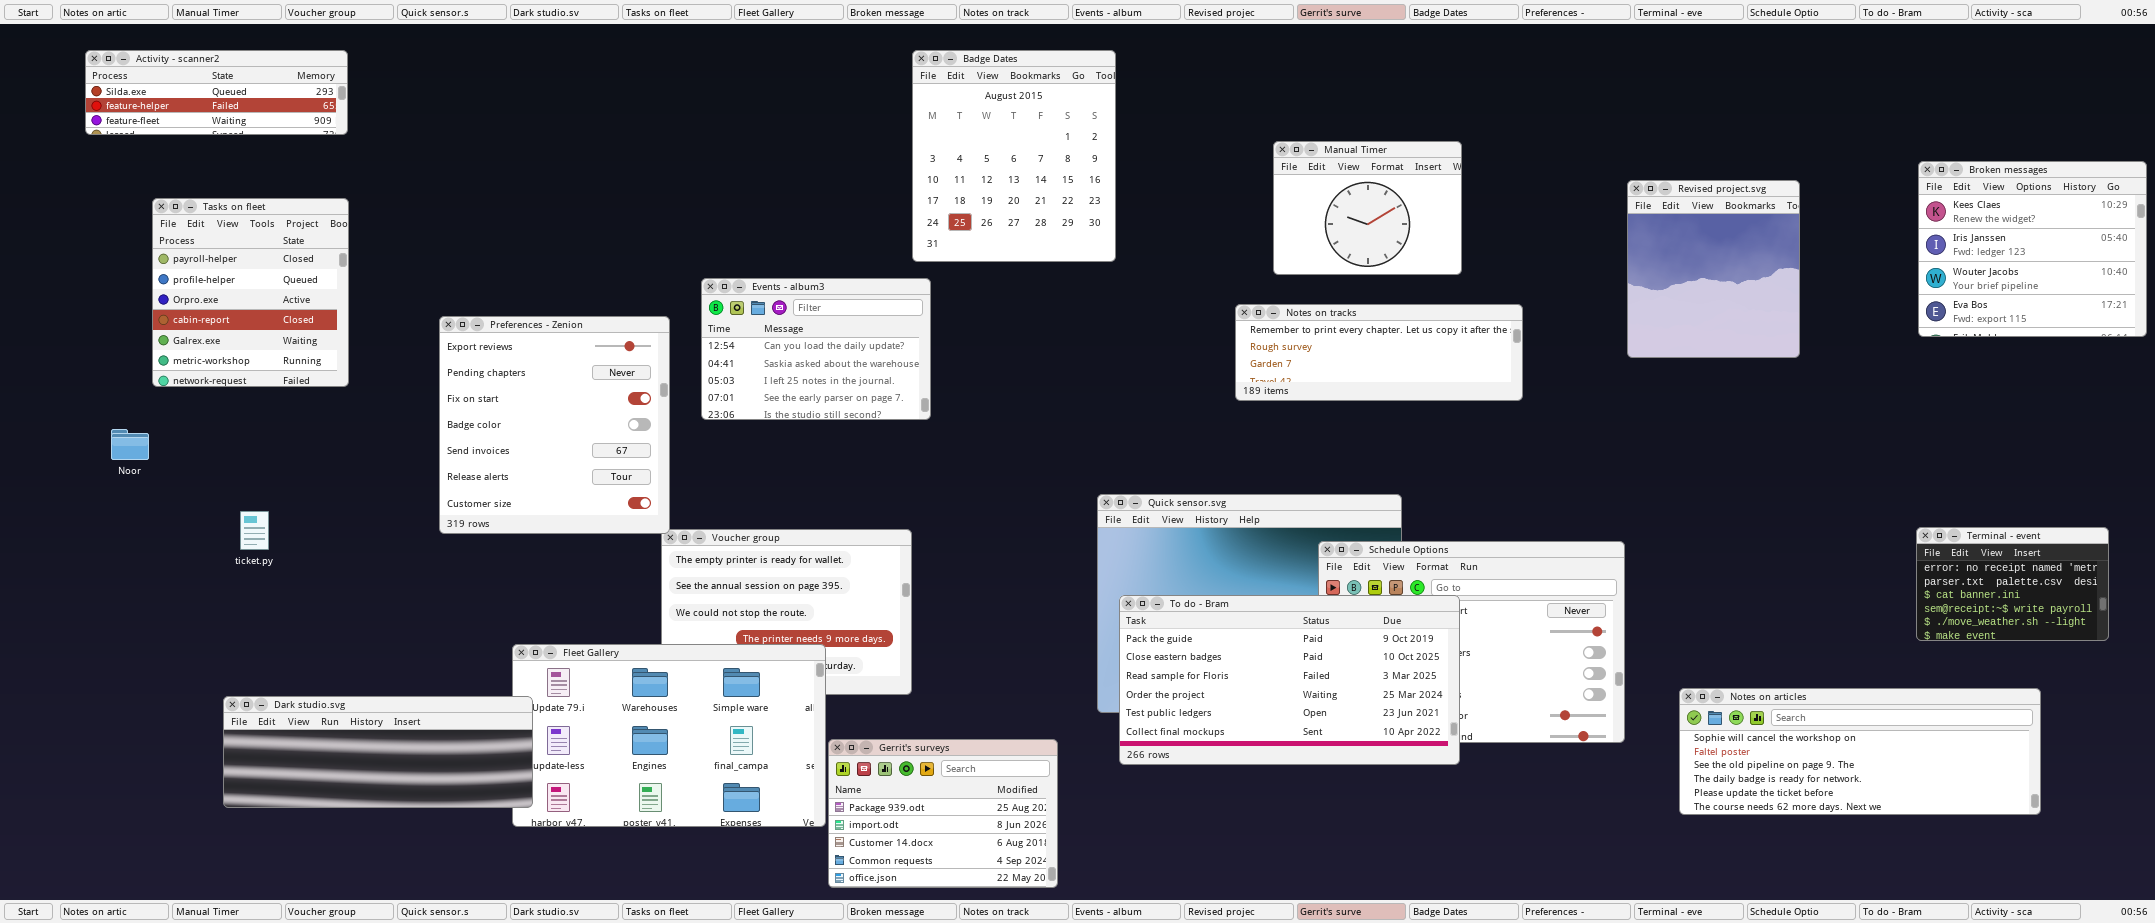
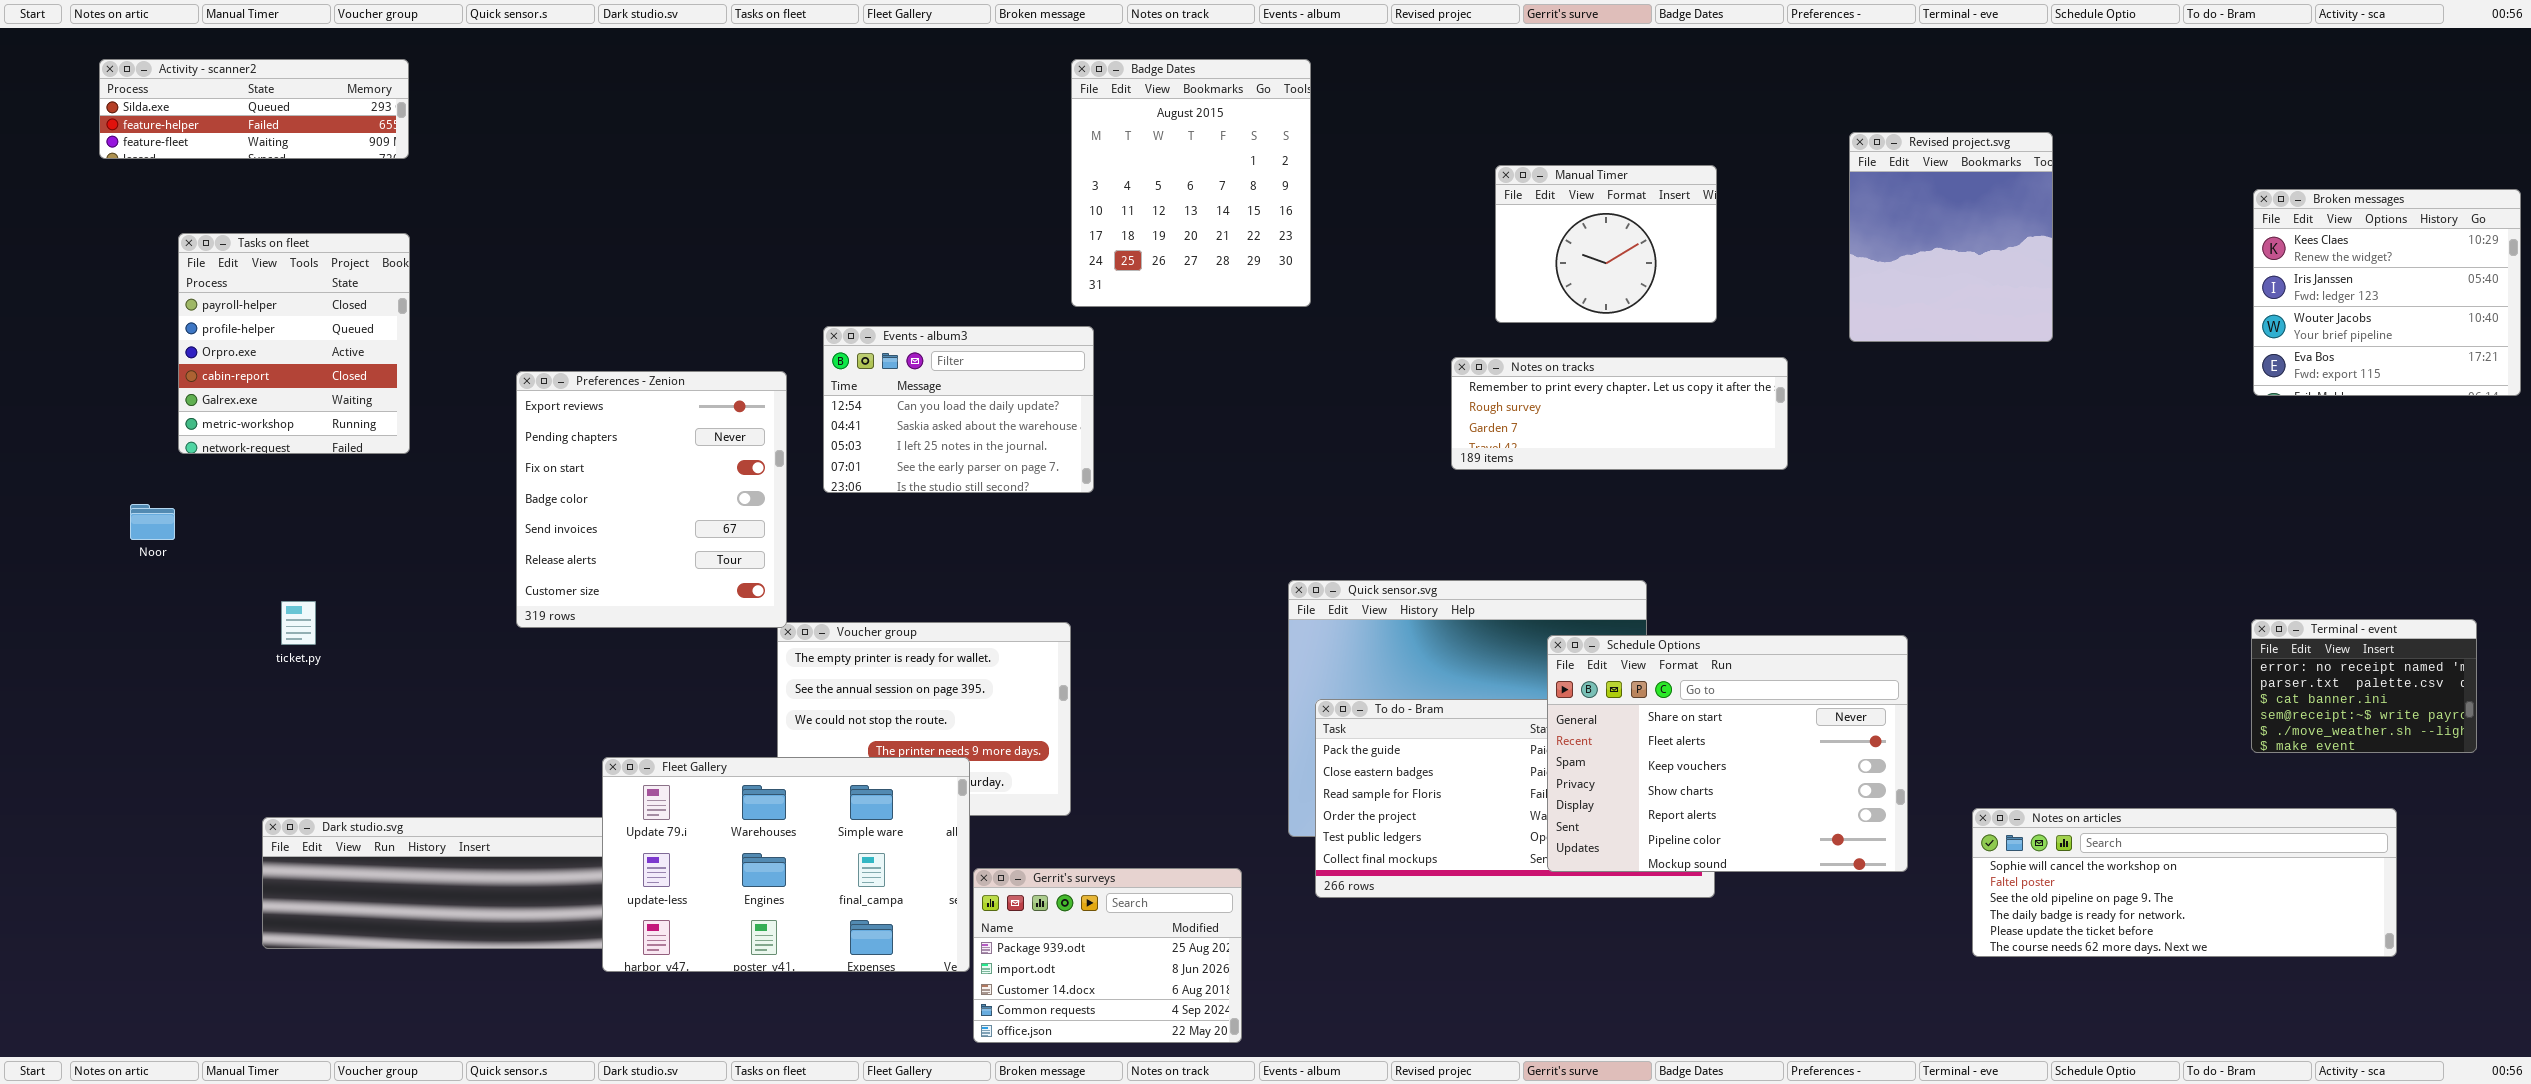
Revised project.svg: [1627,180,1800,358] -> [1849,132,2053,342], moved
Schedule Options: [1318,541,1625,743] -> [1547,635,1908,872], raised
Fleet Gallery: [512,644,826,827] -> [602,757,970,972], raised

